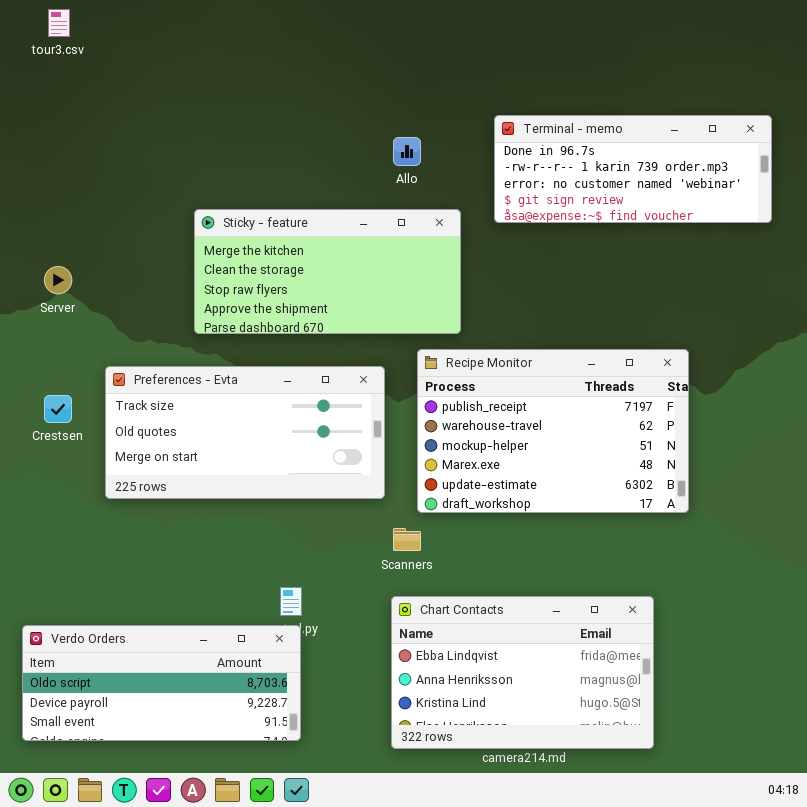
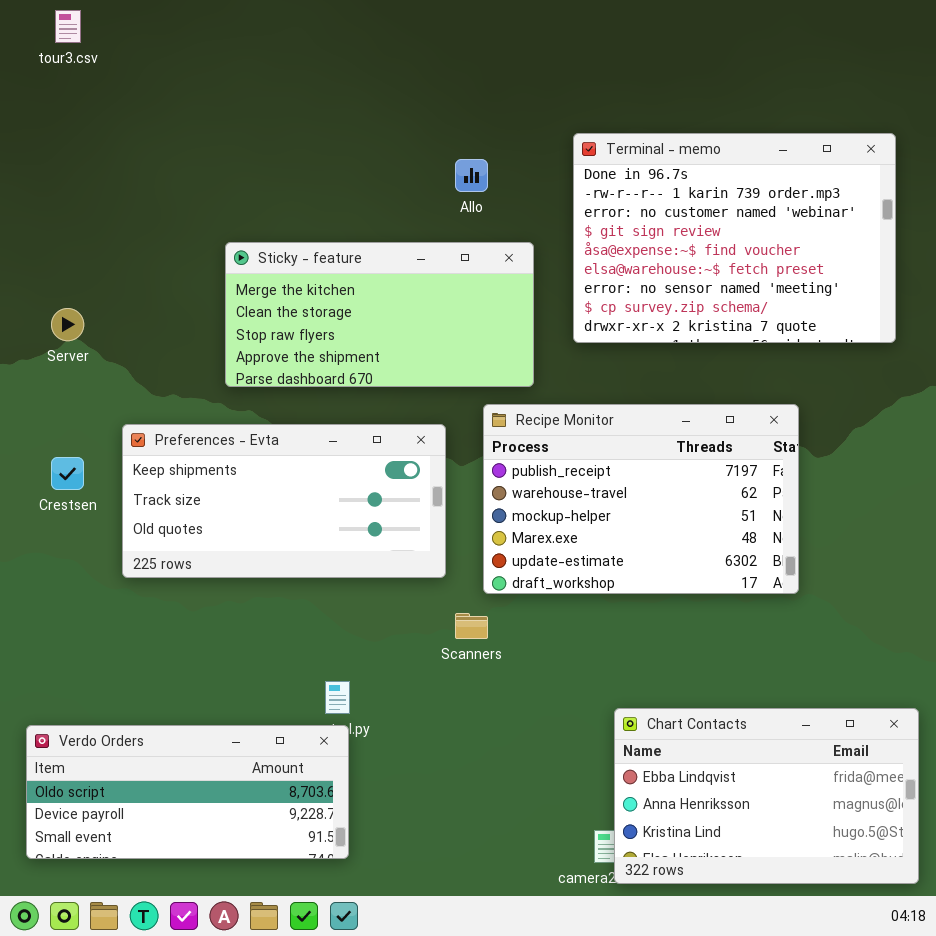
Terminal - memo: [494,115,772,223] -> [573,133,896,343], resized
Preferences - Evta: [105,366,385,499] -> [122,424,446,578], scrolled up 1 row
Chart Contacts: [391,596,654,749] -> [614,708,919,884], moved

